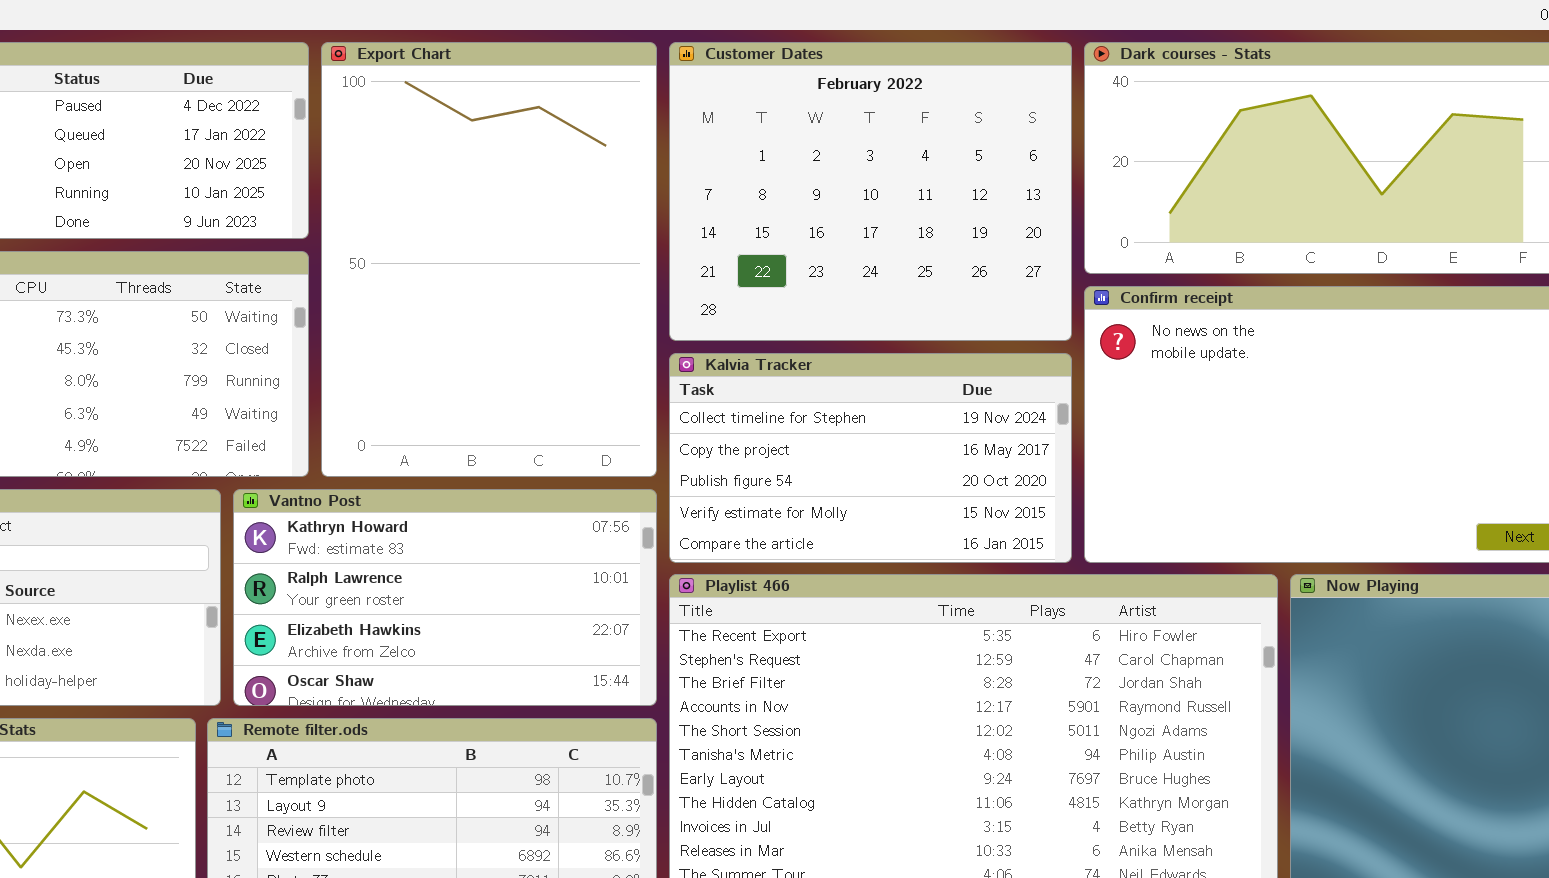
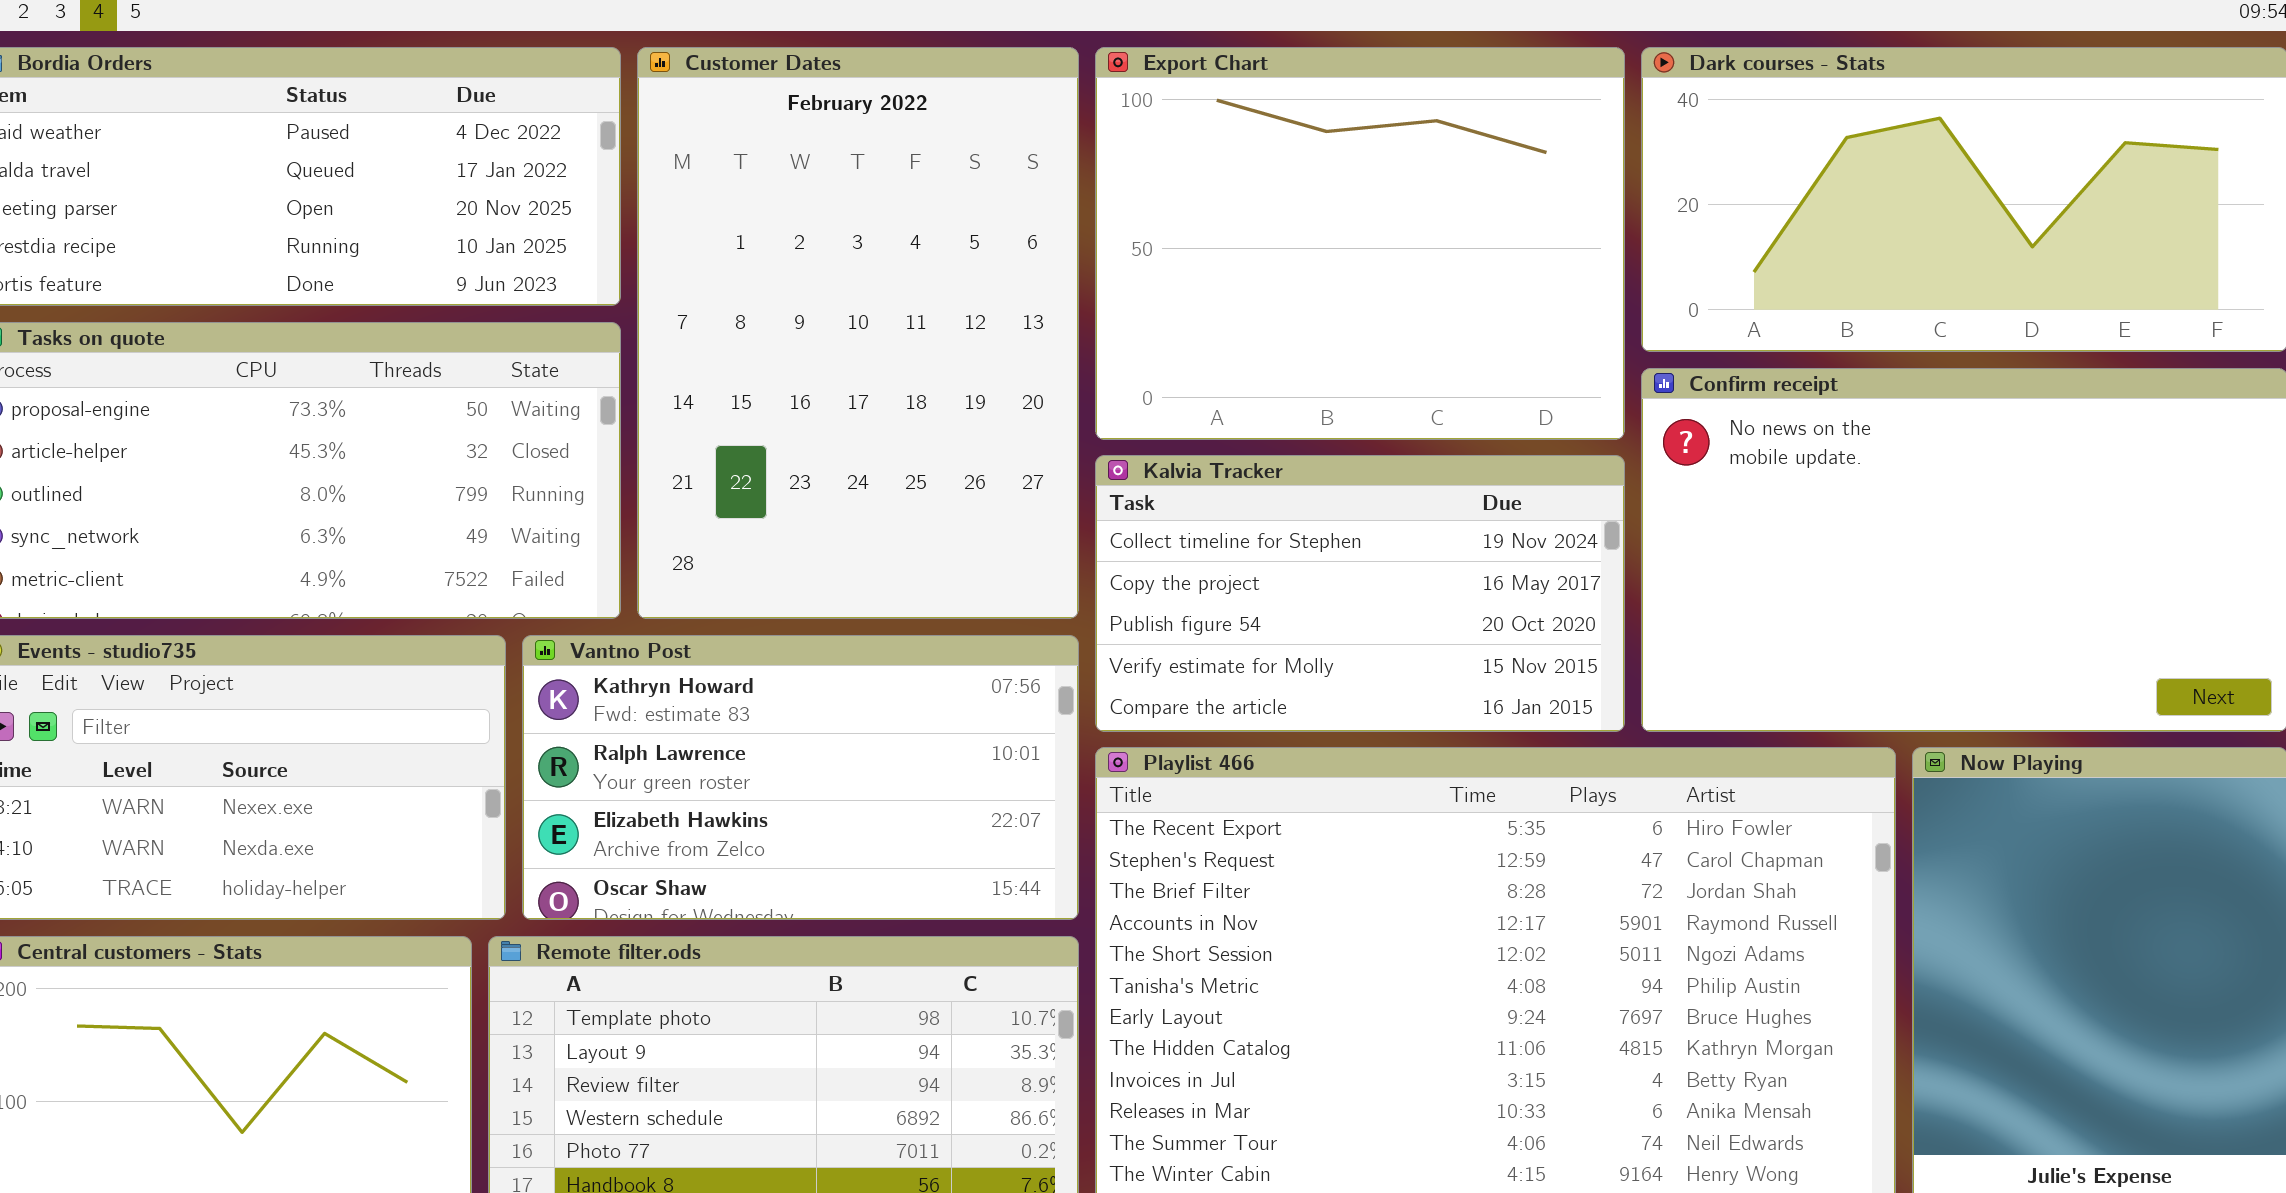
Export Chart: [321,42,657,477] -> [1095,47,1625,440], moved, resized
Customer Dates: [669,42,1072,341] -> [637,47,1079,619], moved, resized

